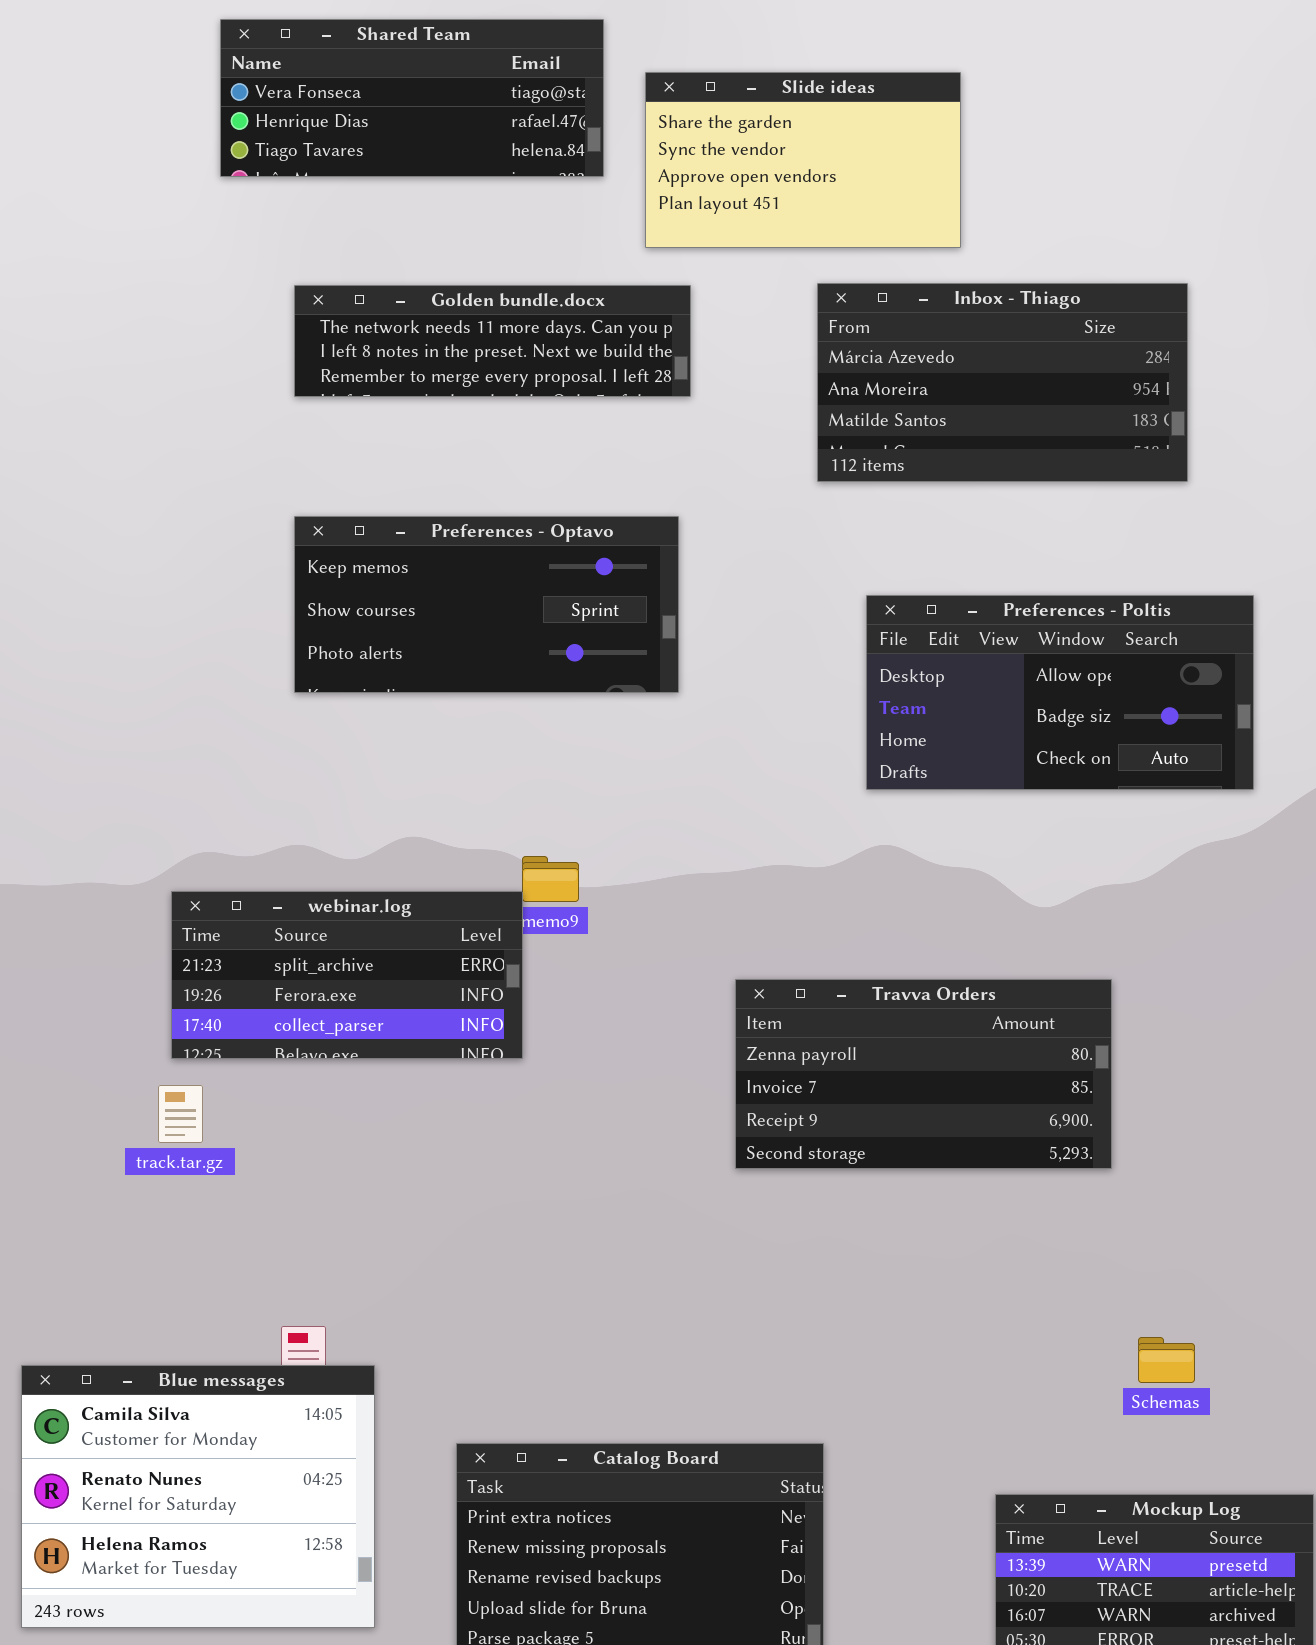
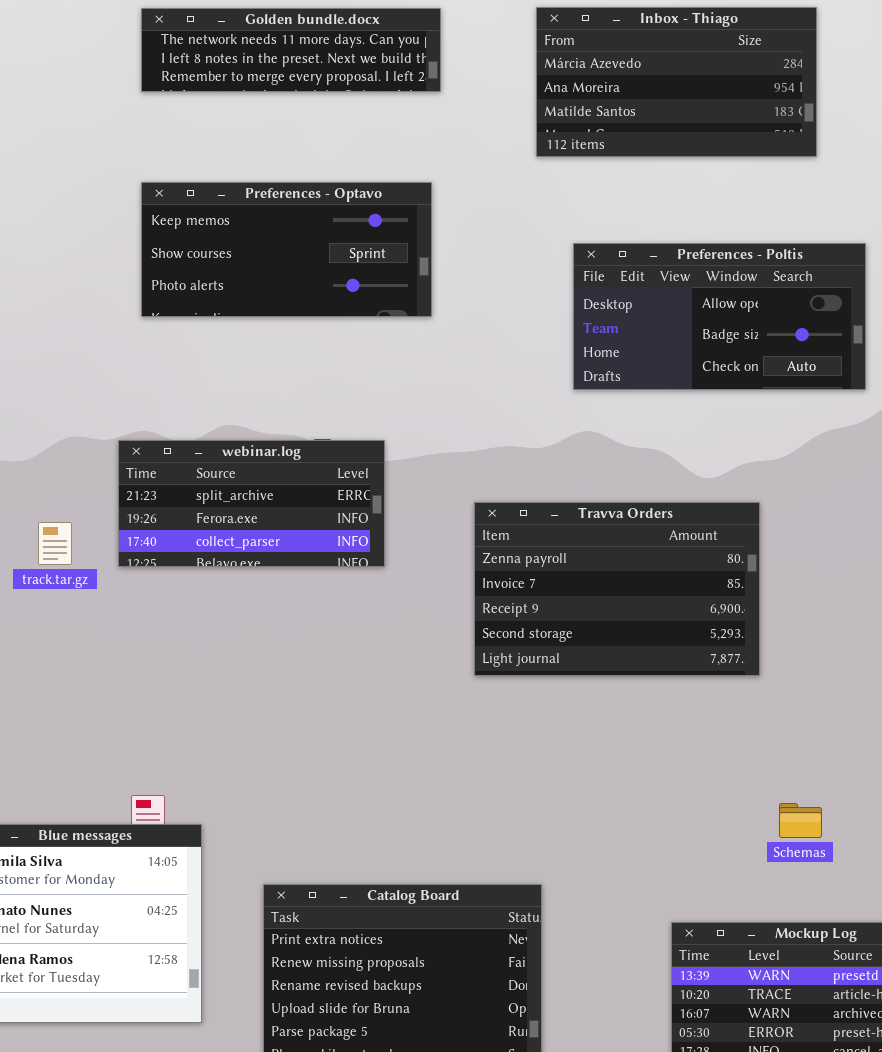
webinar.log: [171,891,523,1059] -> [118,440,385,567], moved
Travva Orders: [735,979,1112,1169] -> [474,502,760,676], resized
track.tar.gz: [158,1085,203,1143] -> [38,522,72,565], moved

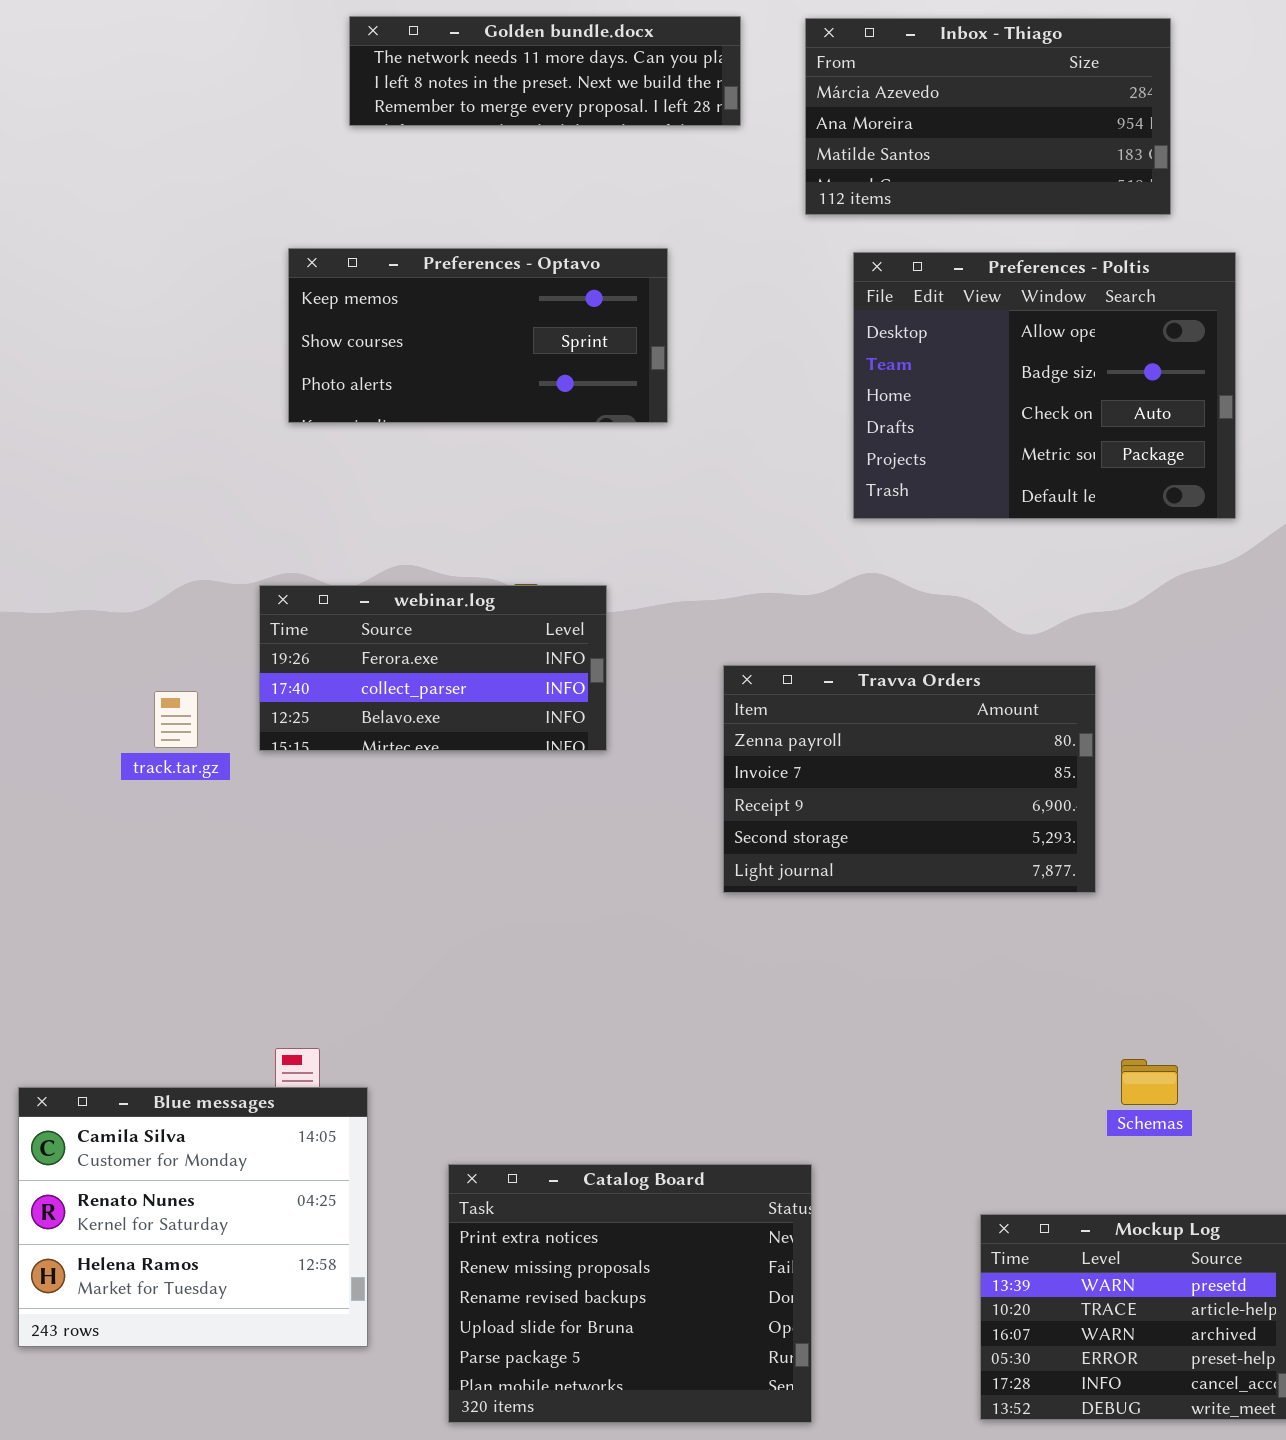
Golden bundle.docx: [141,8,441,92] -> [349,16,741,126], moved
Preferences - Poltis: [573,243,866,390] -> [853,252,1236,519], resized
webinar.log: [118,440,385,567] -> [259,585,607,751], scrolled down 1 row

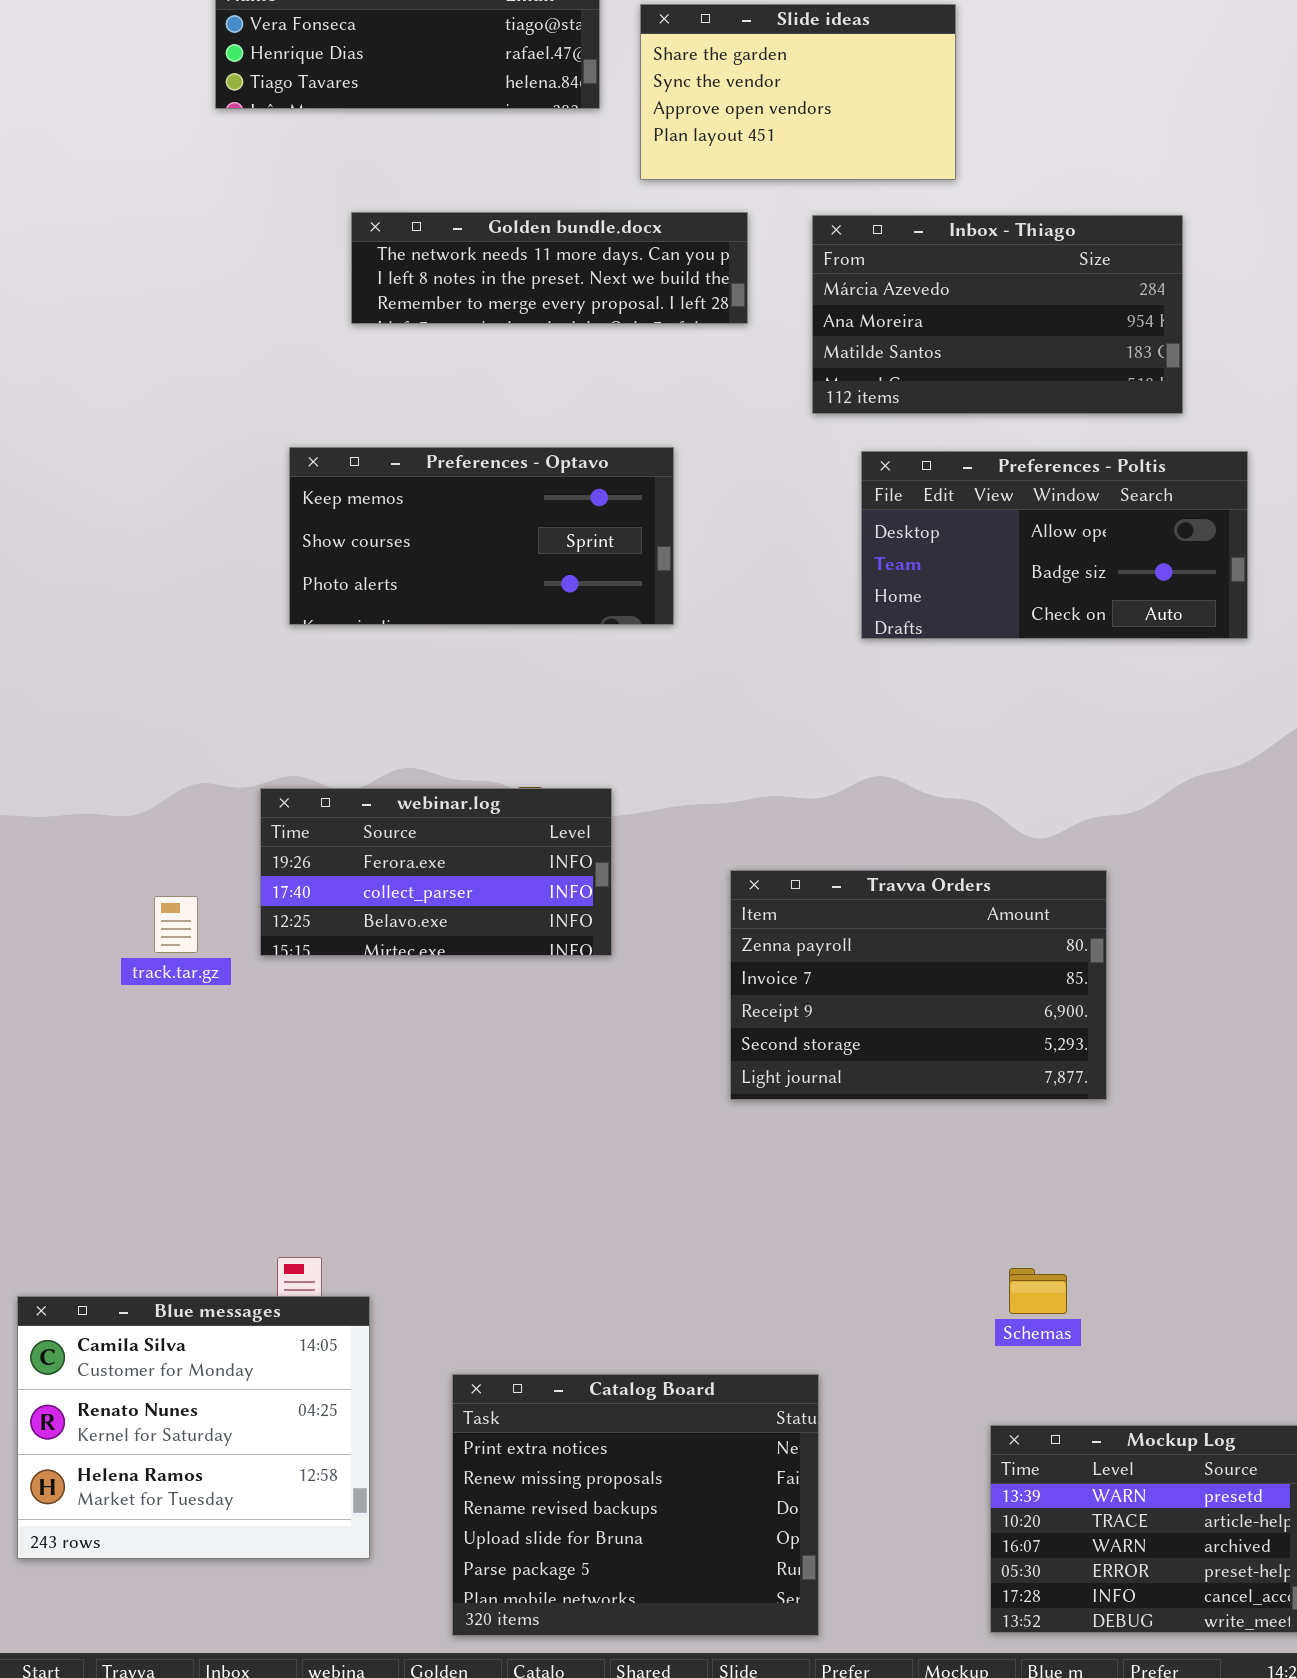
Preferences - Poltis: [853,252,1236,519] -> [861,451,1248,639], resized
Schemas: [1121,1059,1178,1105] -> [1009,1268,1067,1314], moved

